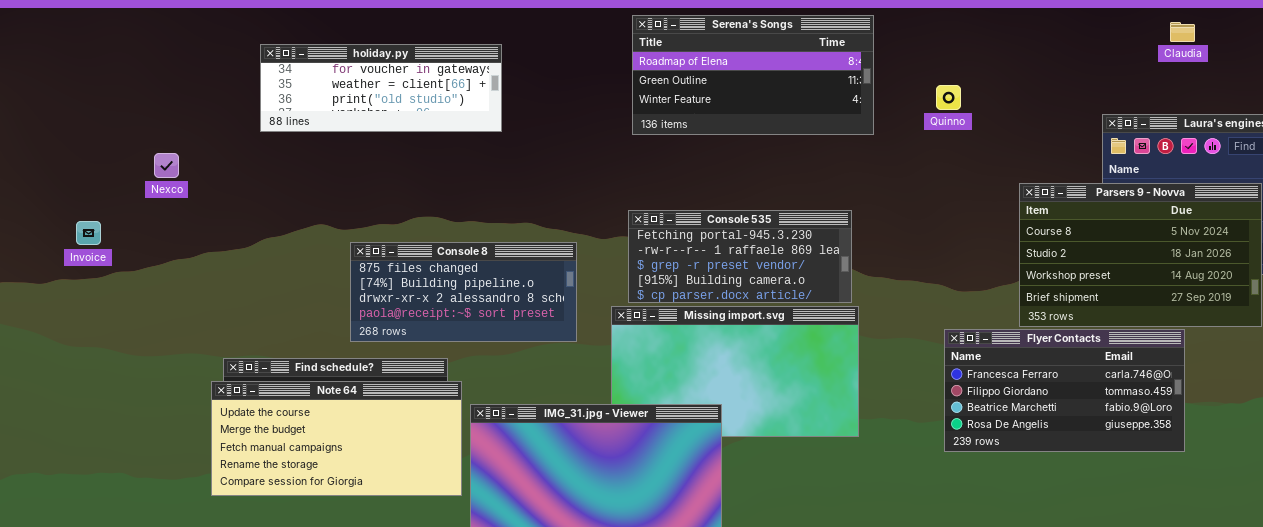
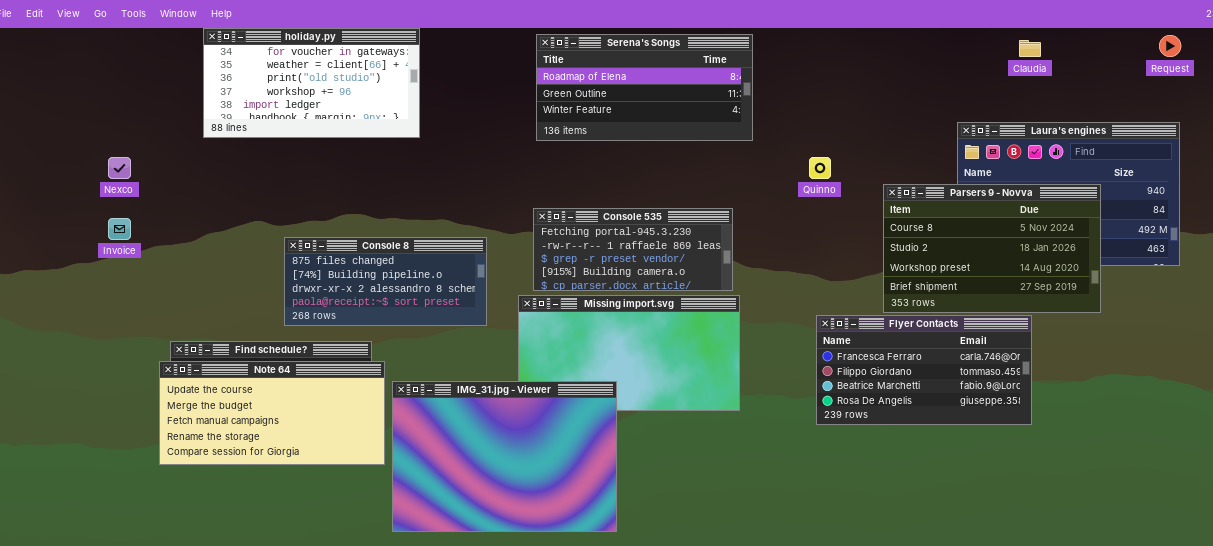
holiday.py: [260,44,502,132] -> [203,28,420,138], resized
Quinno: [936,85,961,110] -> [809,157,831,179], moved
Invoice: [76,221,101,245] -> [108,218,131,240], moved

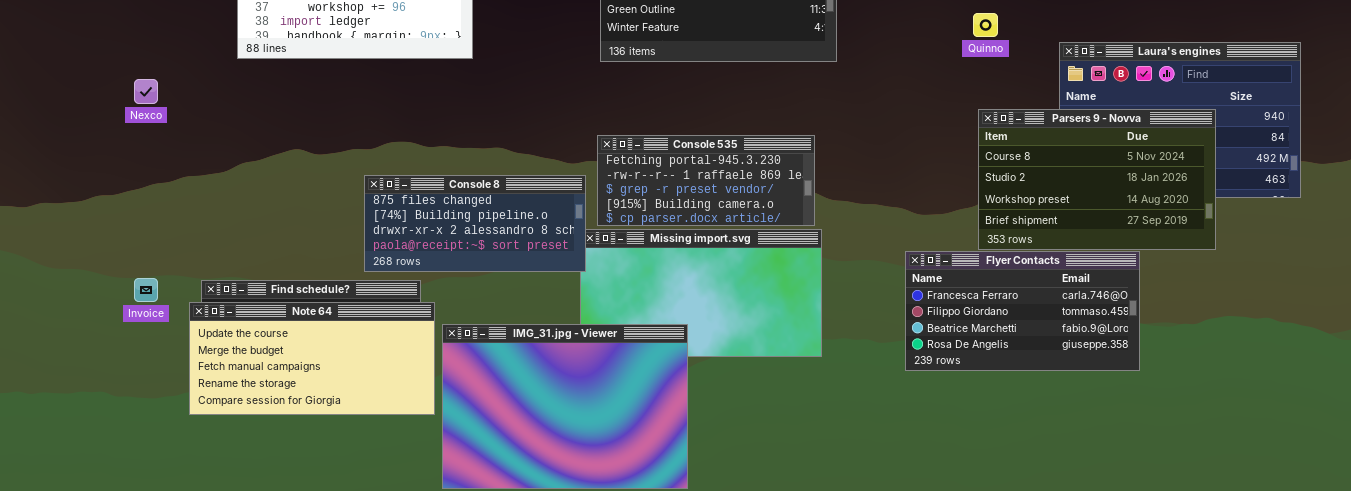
Quinno: [809,157,831,179] -> [973,13,998,37], moved
Invoice: [108,218,131,240] -> [134,278,158,302], moved
Console 8: [284,237,487,326] -> [364,175,586,272], moved

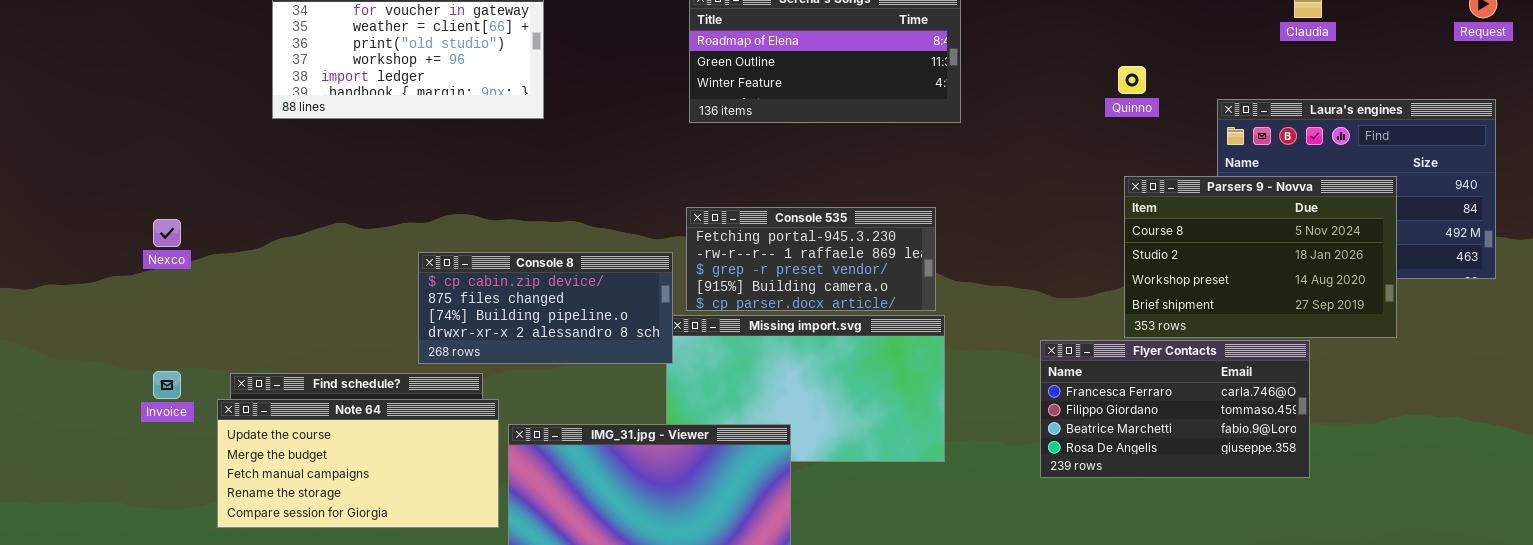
Nexco: [134,79,158,104] -> [153,219,181,247], moved
Console 8: [364,175,586,272] -> [418,252,673,364], scrolled up 1 row

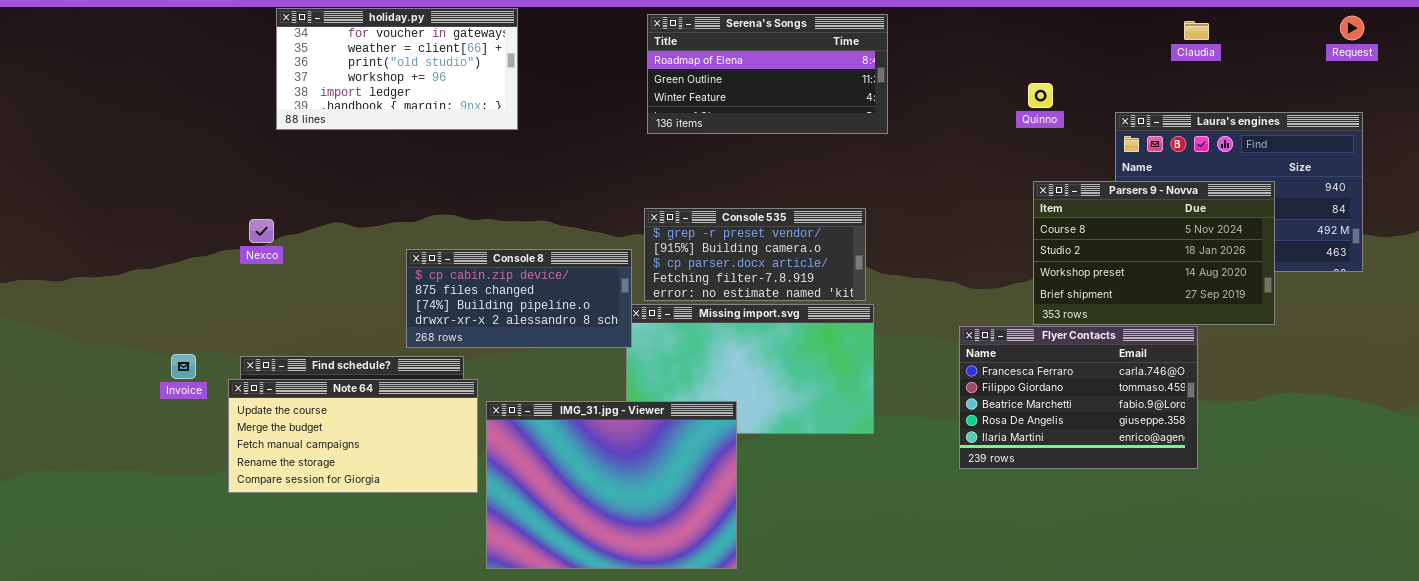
Console 535: [686,207,936,311] -> [644,208,866,301], scrolled down 2 rows
Nexco: [153,219,181,247] -> [249,219,274,243], moved
Flyer Contacts: [1040,340,1310,478] -> [959,326,1198,469], resized

